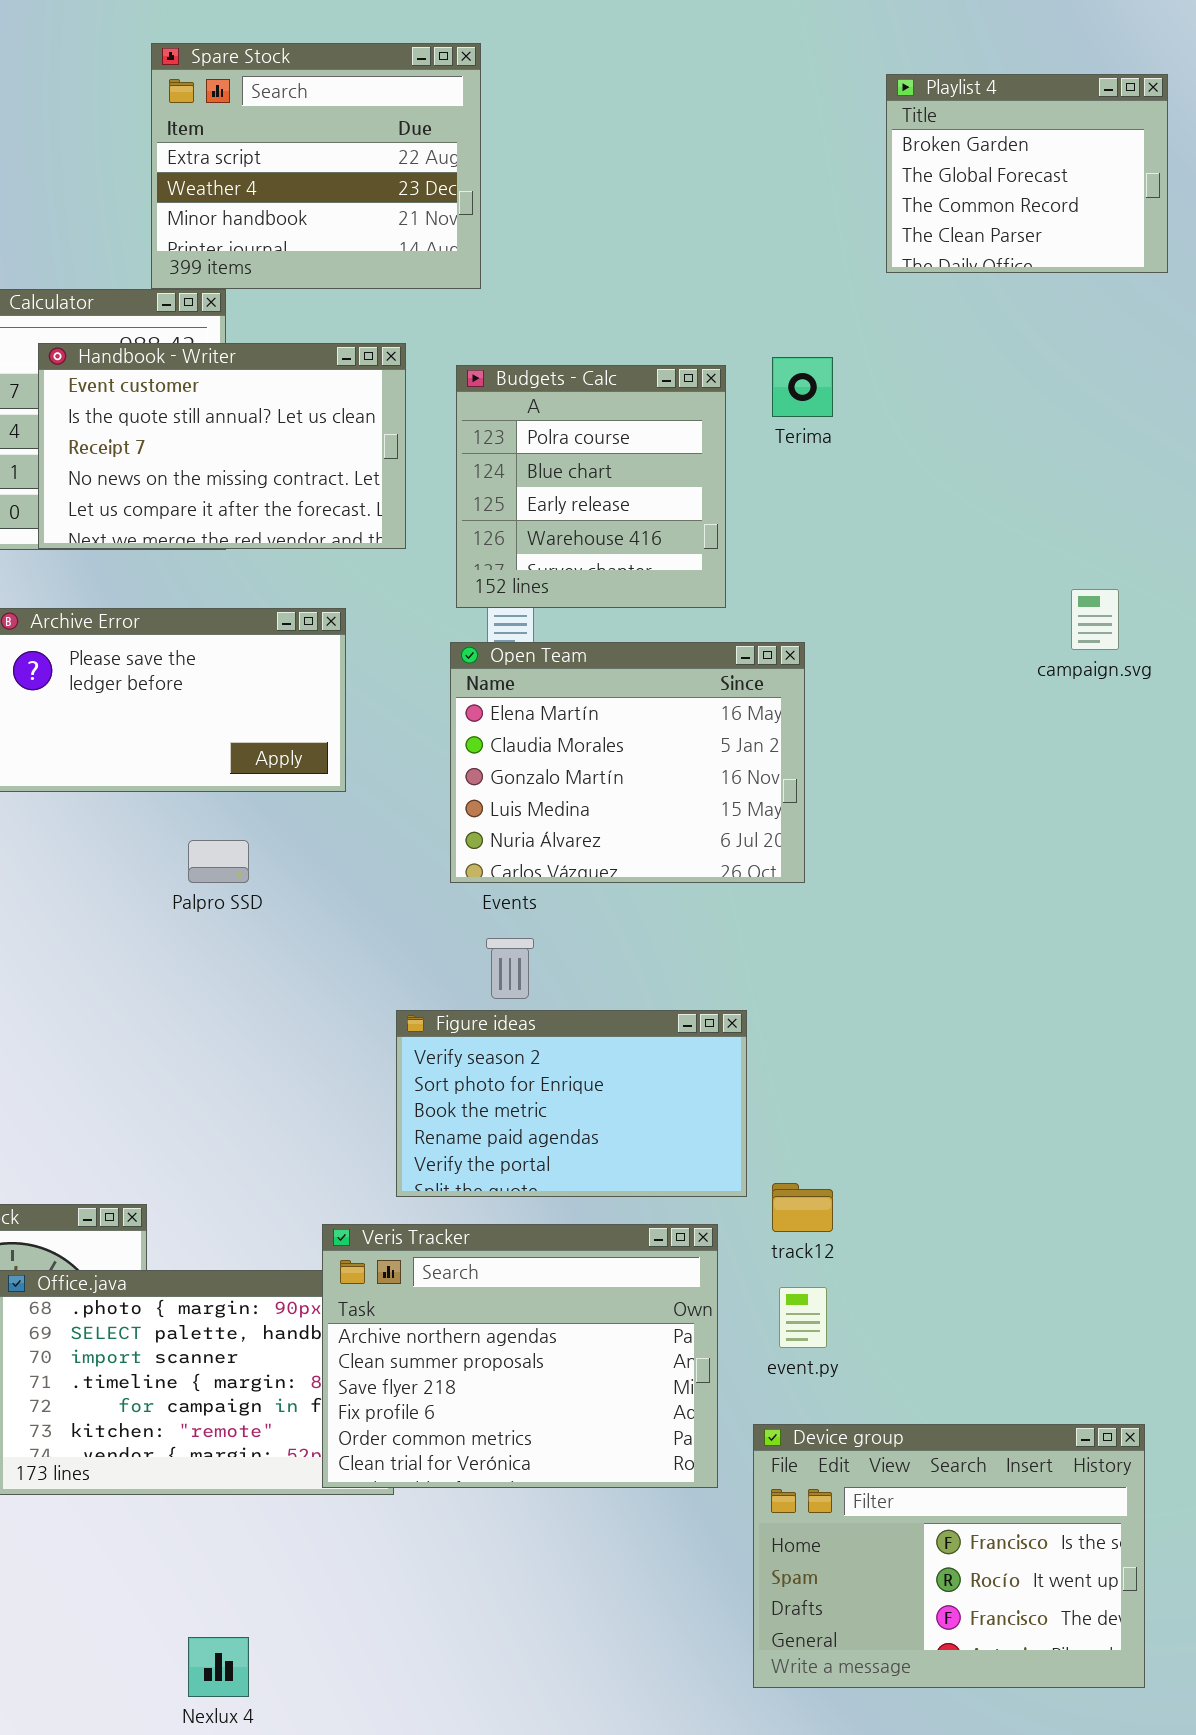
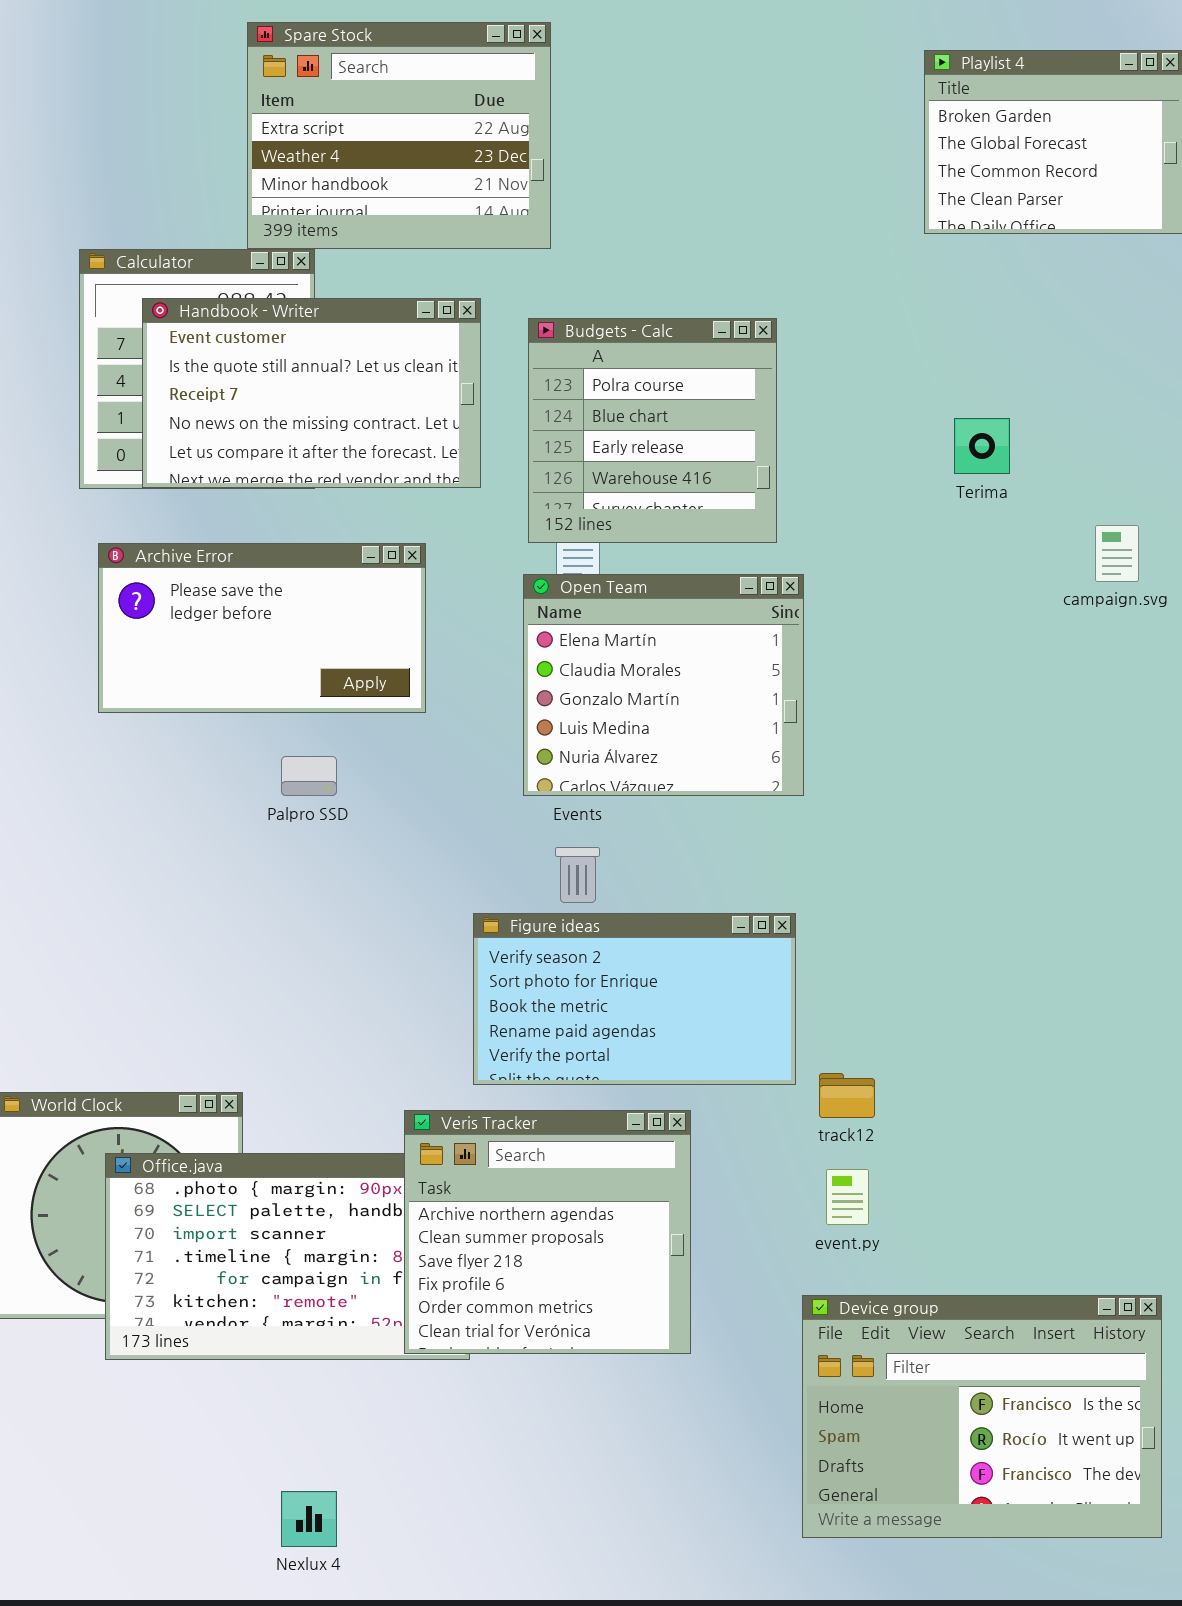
Terima: [772,357,833,417] -> [954,418,1010,474], moved
Open Team: [450,642,805,883] -> [523,574,804,796], resized
Veris Tracker: [322,1224,718,1488] -> [404,1110,691,1354], resized

